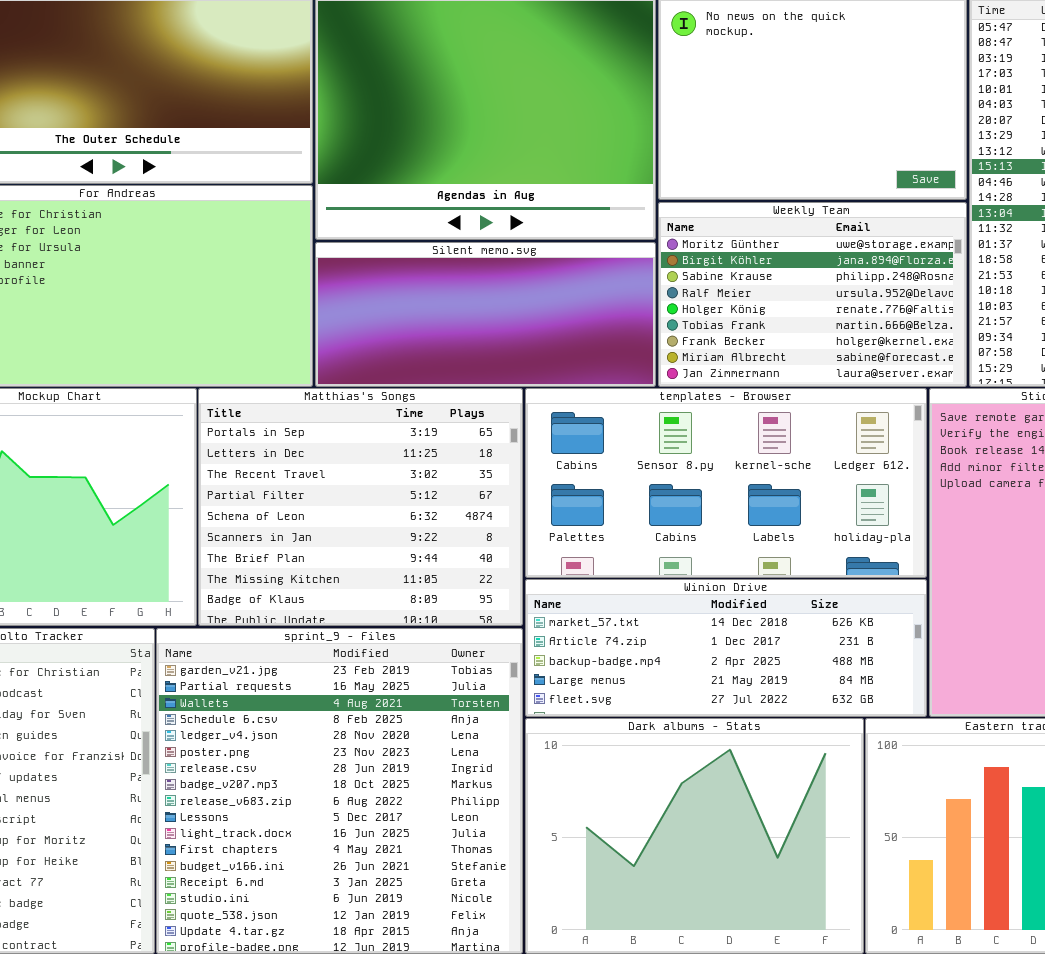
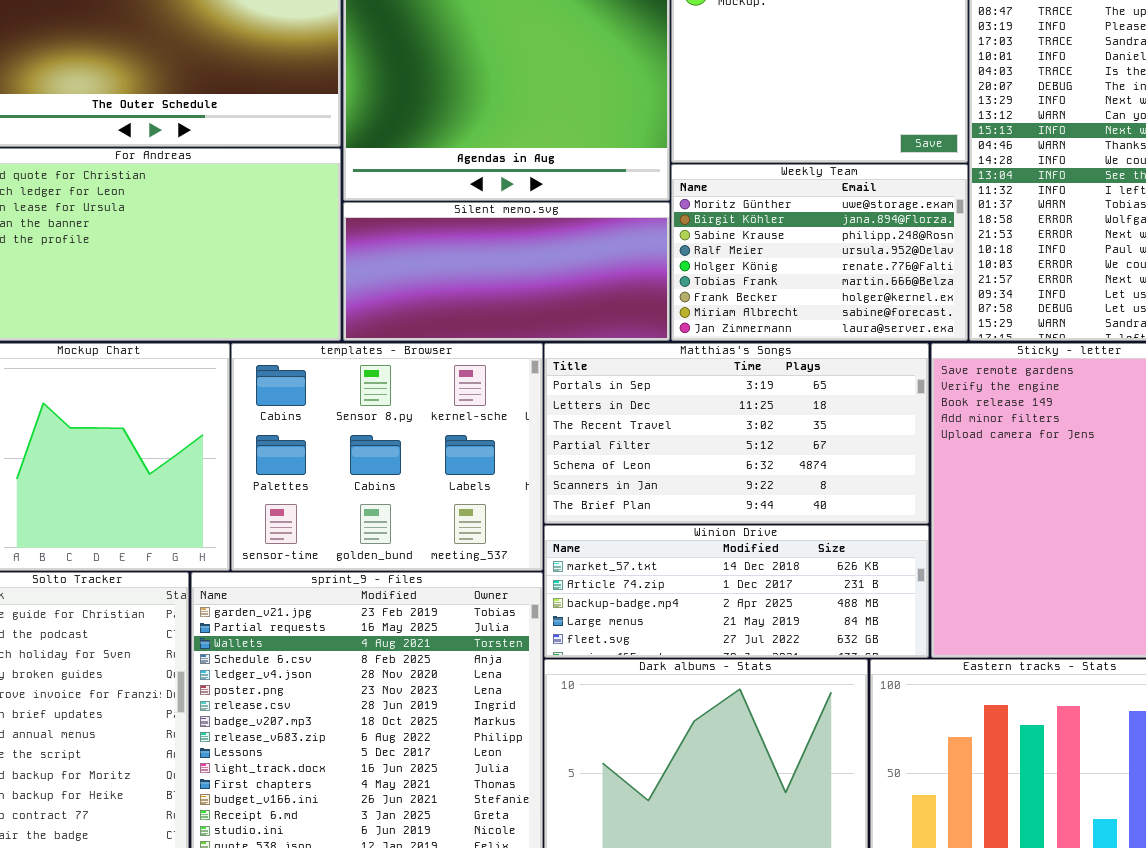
Matthias's Songs: [198,388,523,626] -> [544,343,929,524], moved, resized
templates - Browser: [525,388,927,578] -> [231,343,543,571], moved, resized

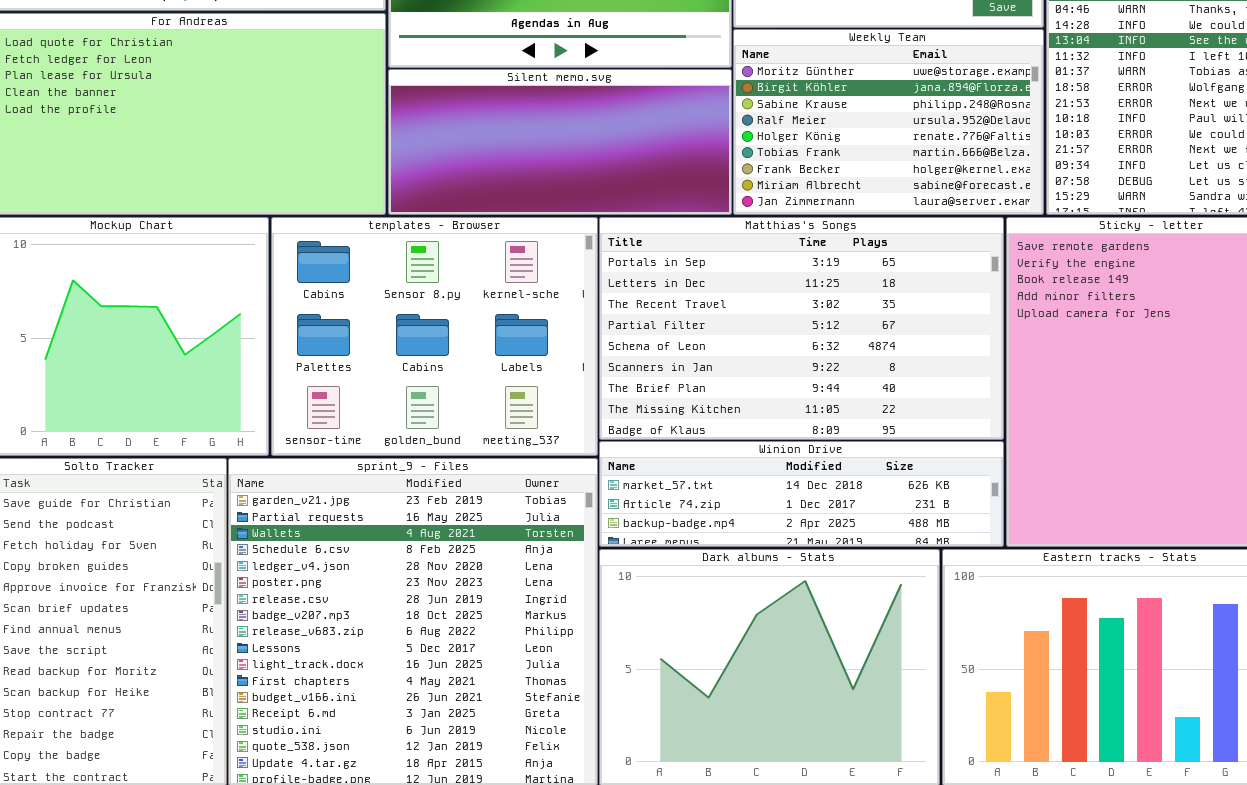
Matthias's Songs: [544,343,929,524] -> [599,217,1004,440], resized
Winion Drive: [544,525,929,658] -> [599,441,1004,547], resized

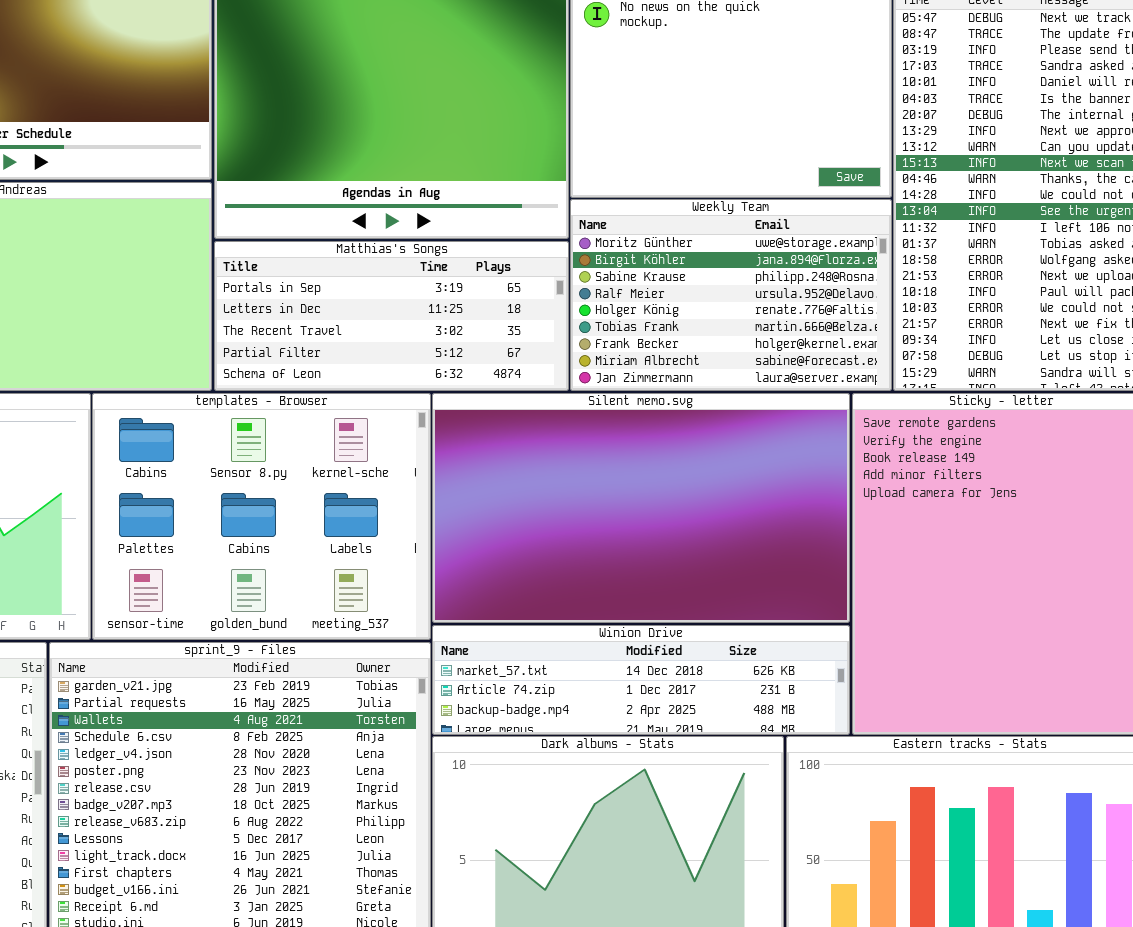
Silent memo.svg: [388,69,732,215] -> [432,393,850,623], moved, resized
Matthias's Songs: [599,217,1004,440] -> [214,241,569,391], moved, resized

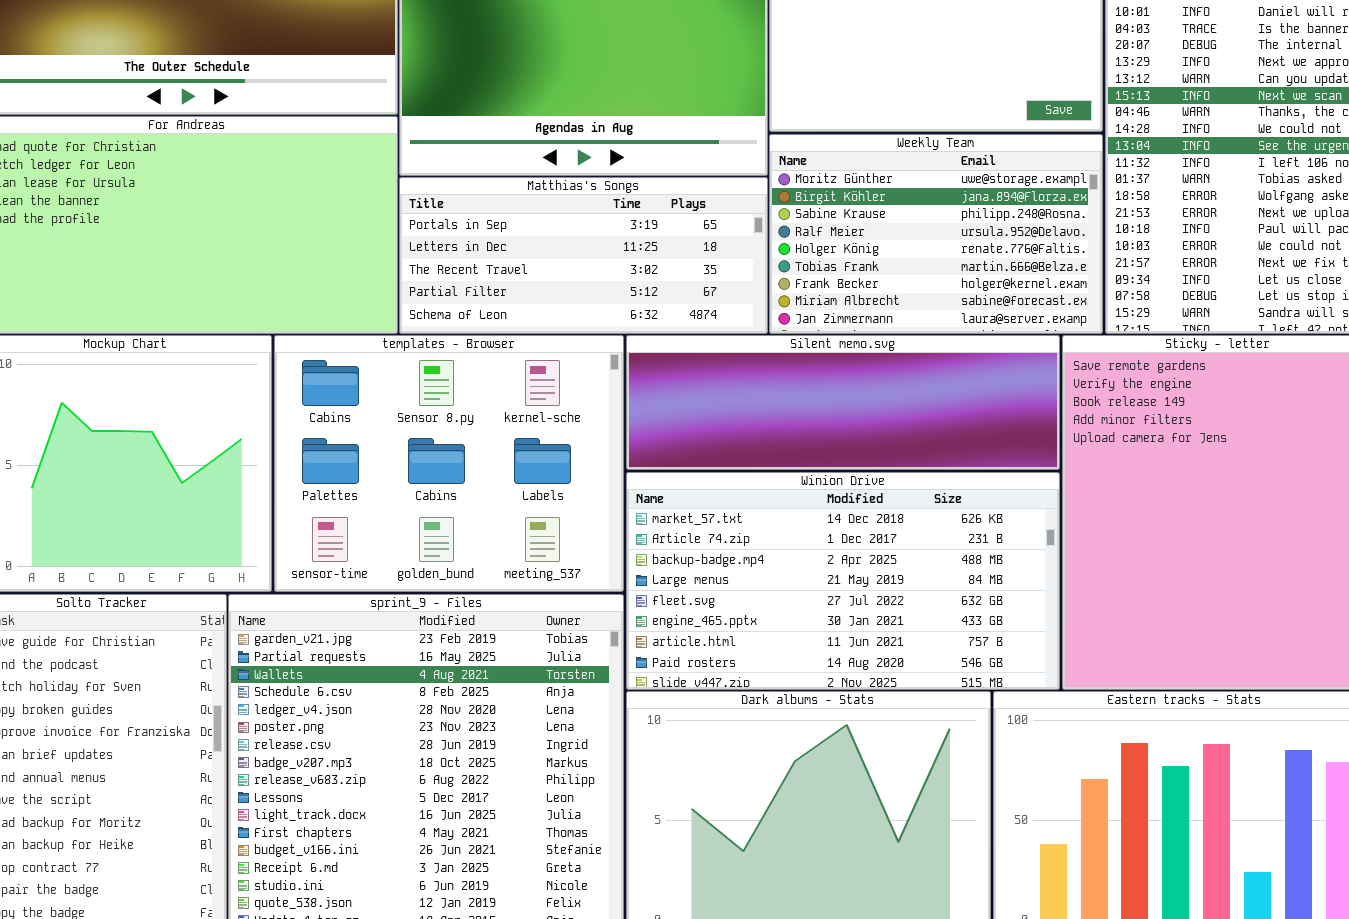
Silent memo.svg: [432,393,850,623] -> [626,335,1060,470], resized
Winion Drive: [432,625,850,735] -> [626,472,1060,690], resized

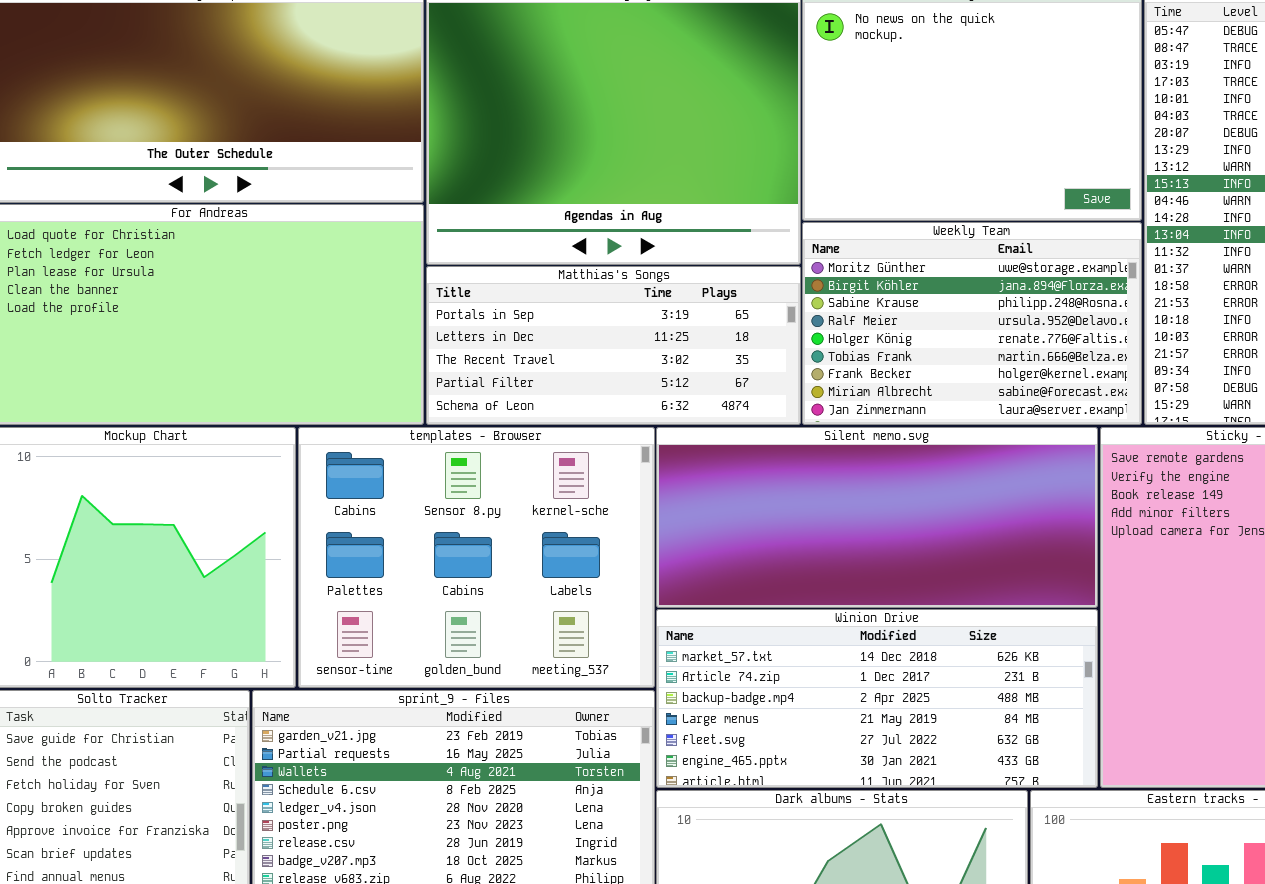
Silent memo.svg: [626,335,1060,470] -> [656,427,1098,608], resized
Winion Drive: [626,472,1060,690] -> [656,609,1098,788], resized

